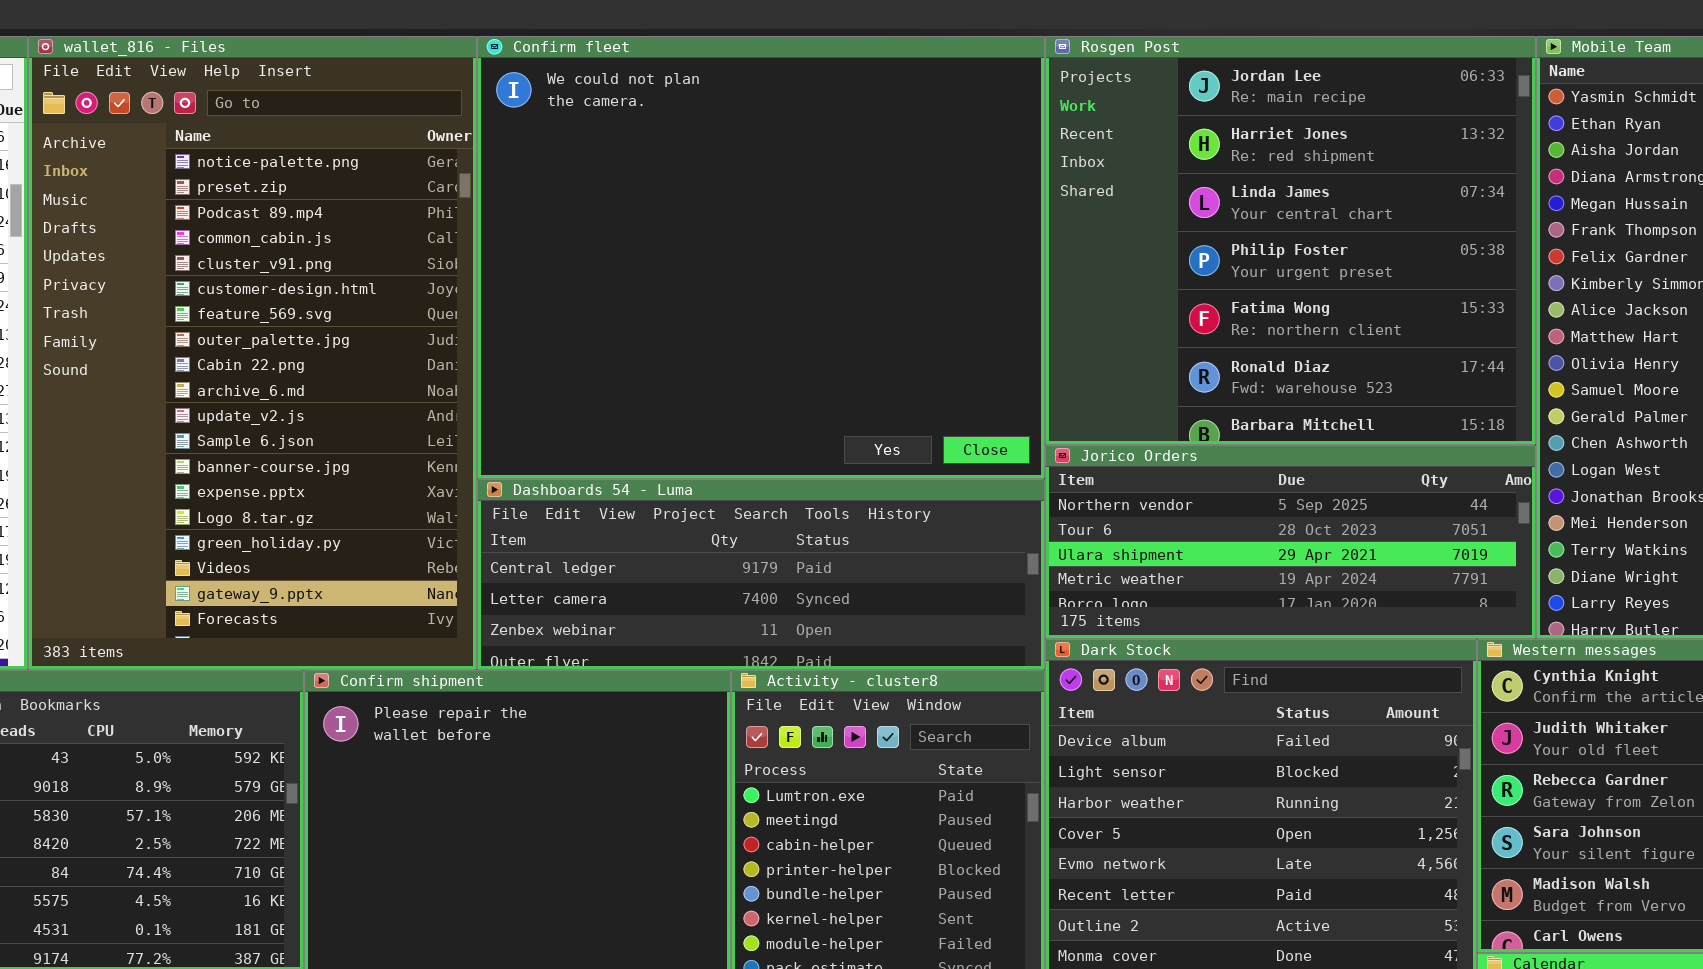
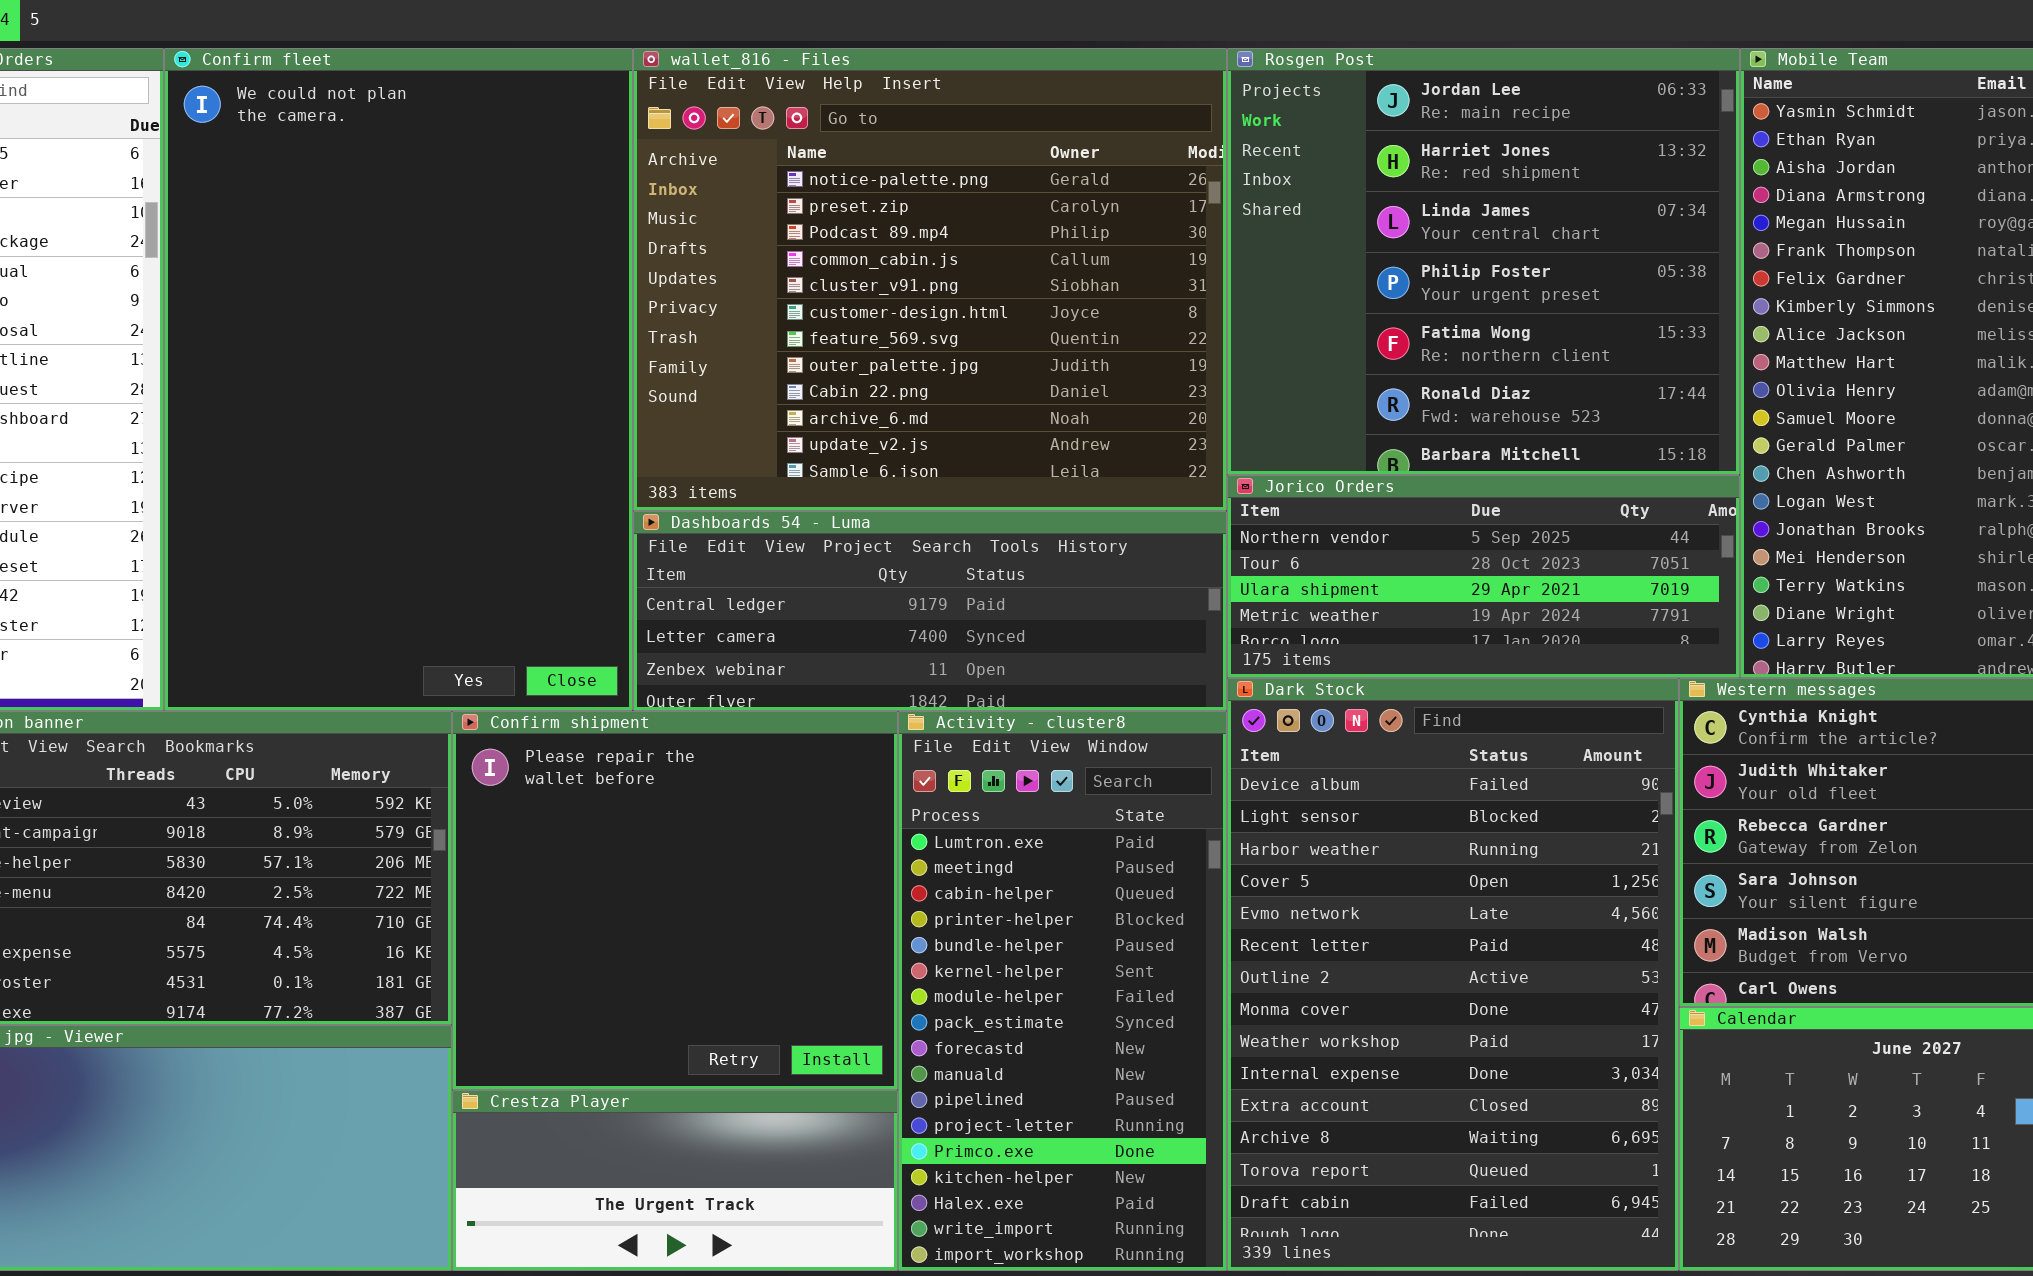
wallet_816 - Files: [28,36,477,670] -> [633,48,1227,511], moved, resized
Confirm fleet: [477,36,1045,479] -> [164,48,633,711], moved, resized

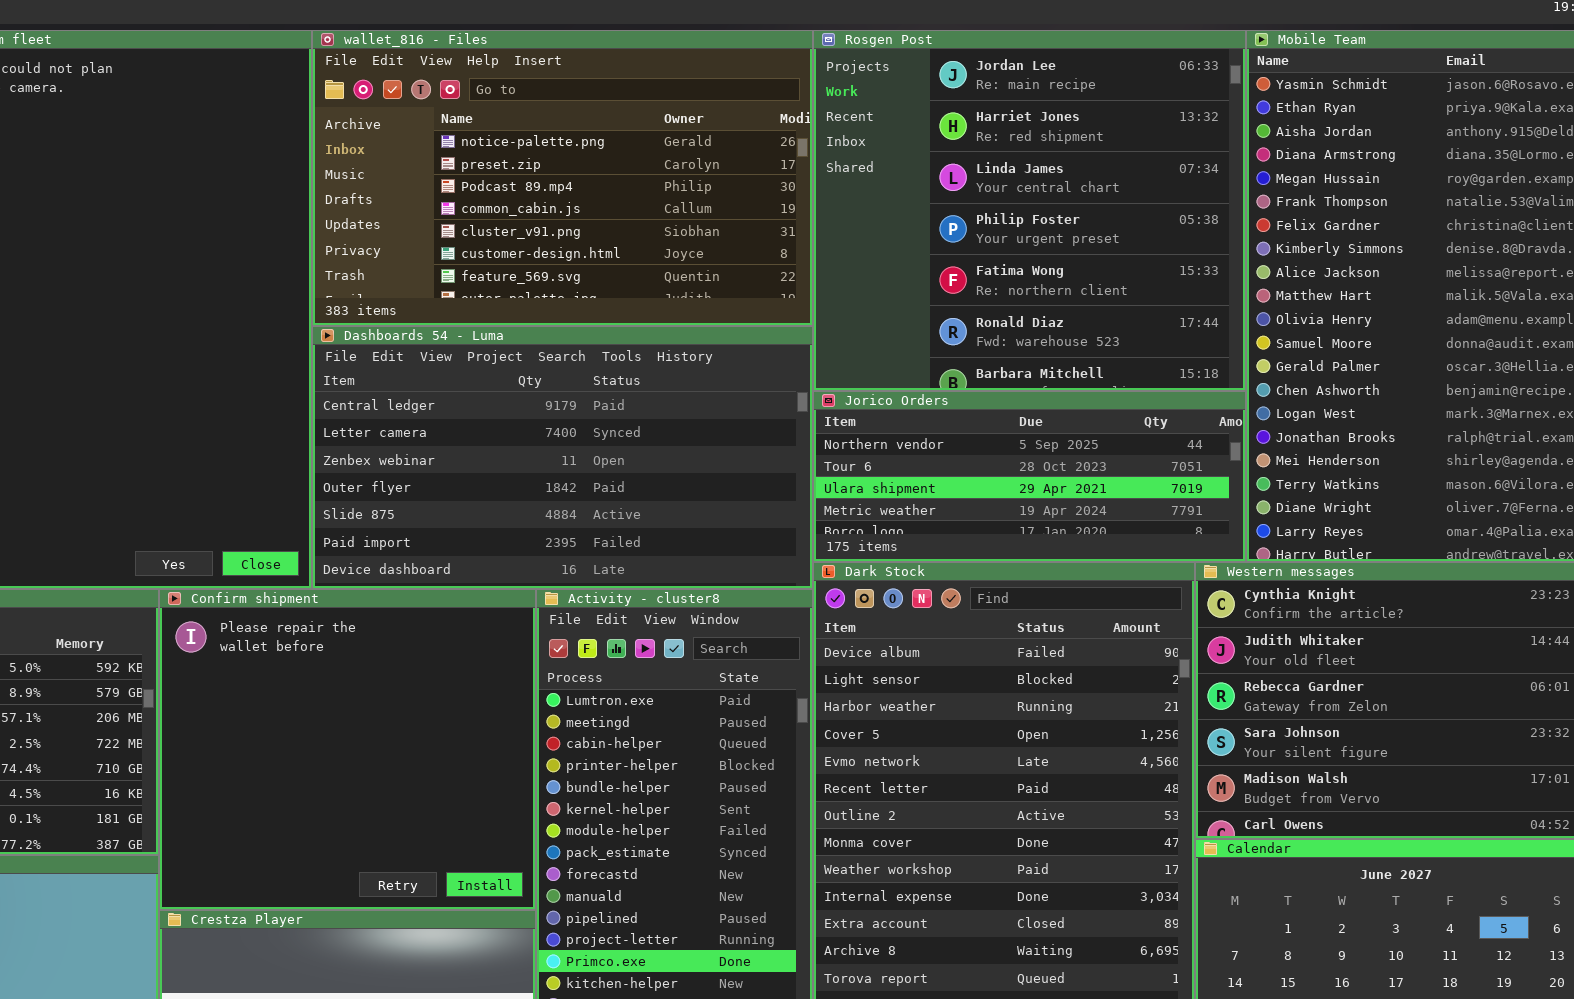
wallet_816 - Files: [633,48,1227,511] -> [312,30,813,326], resized
Dashboards 54 - Luma: [633,511,1227,711] -> [312,326,813,589], resized

